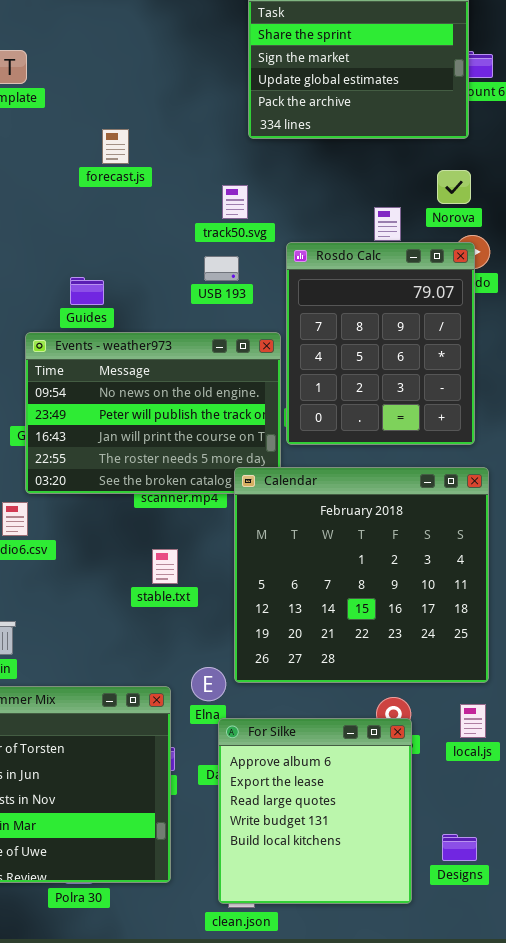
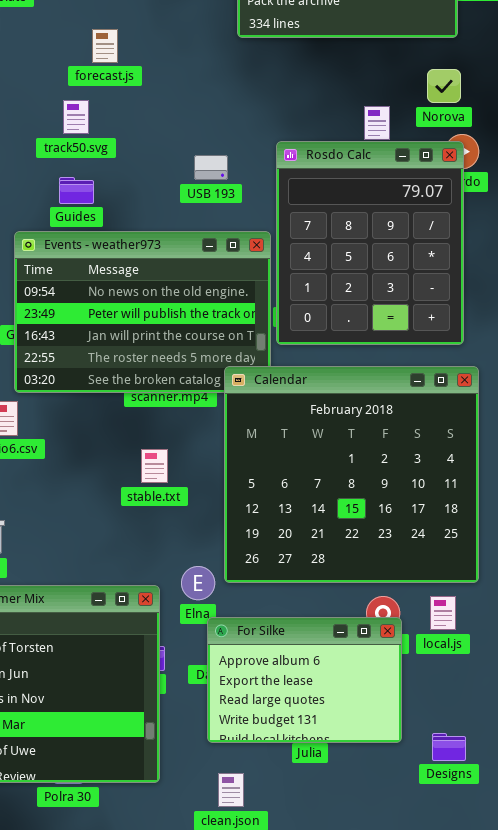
track50.svg: [222,185,248,219] -> [63,100,89,134], moved
local.js: [460,704,486,738] -> [430,596,456,630], moved
For Silke: [218,718,412,904] -> [207,617,402,743], resized

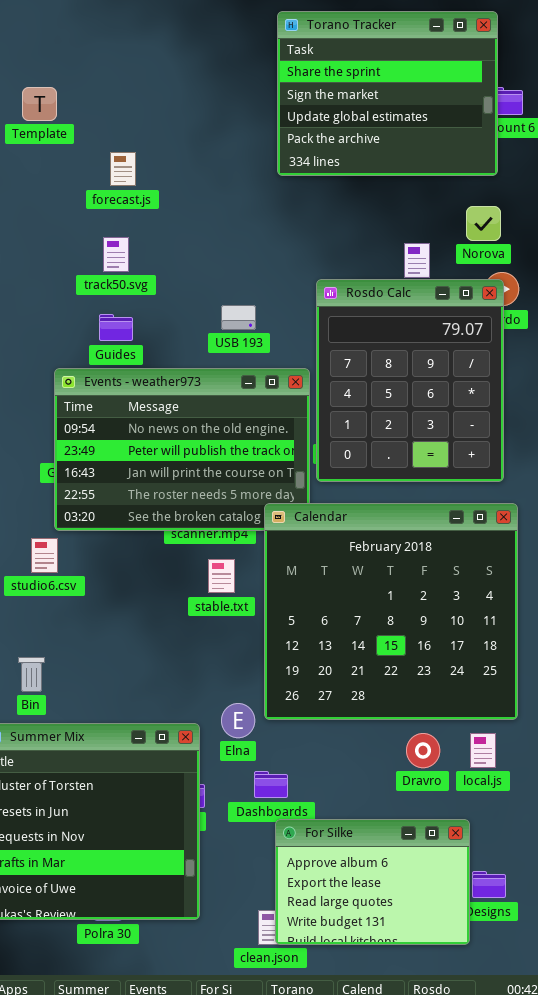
forecast.js: [92,29,118,63] -> [110,152,136,186], moved
USB 193: [194,155,228,180] -> [221,305,256,330], moved
stable.txt: [141,449,168,483] -> [208,559,235,593], moved
For Silke: [207,617,402,743] -> [275,819,470,945], moved

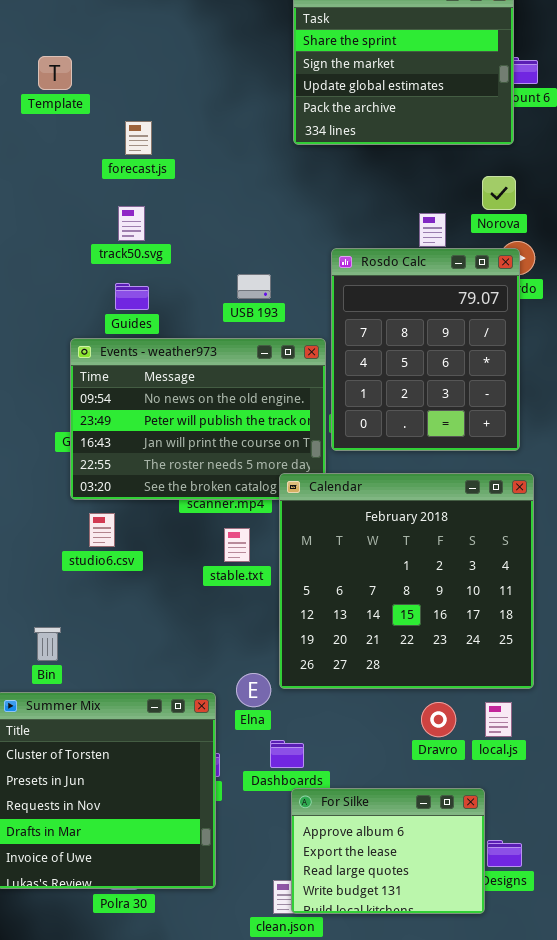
studio6.csv: [31,538,58,573] -> [89,513,115,547], moved

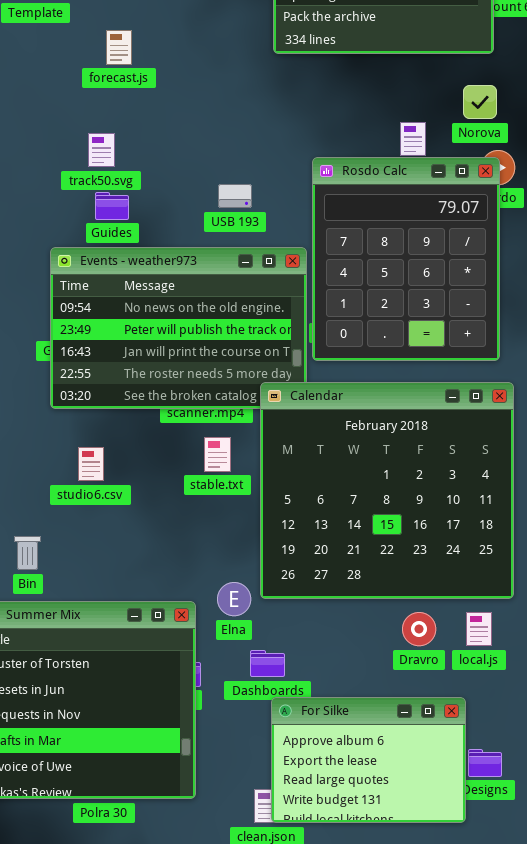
track50.svg: [118,206,145,241] -> [88,133,115,167], moved
studio6.csv: [89,513,115,547] -> [78,447,104,481], moved

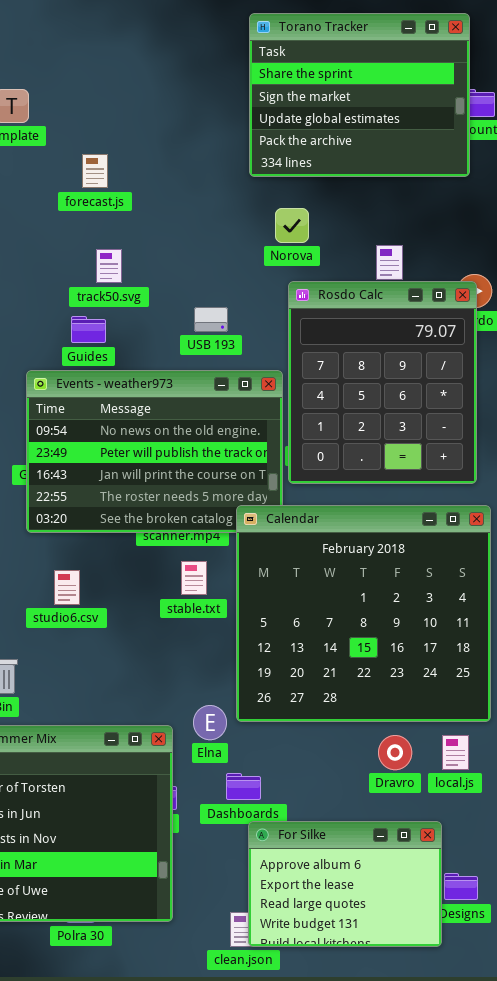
Norova: [463,85,497,119] -> [275,208,309,243], moved
track50.svg: [88,133,115,167] -> [96,249,122,283], moved

